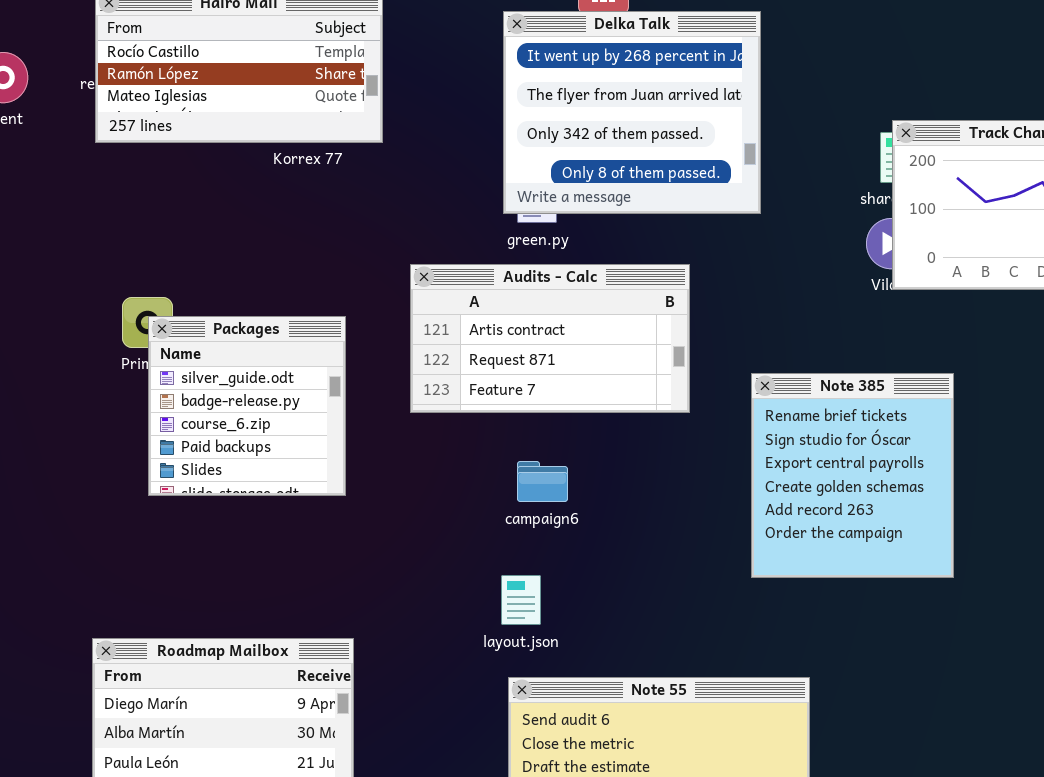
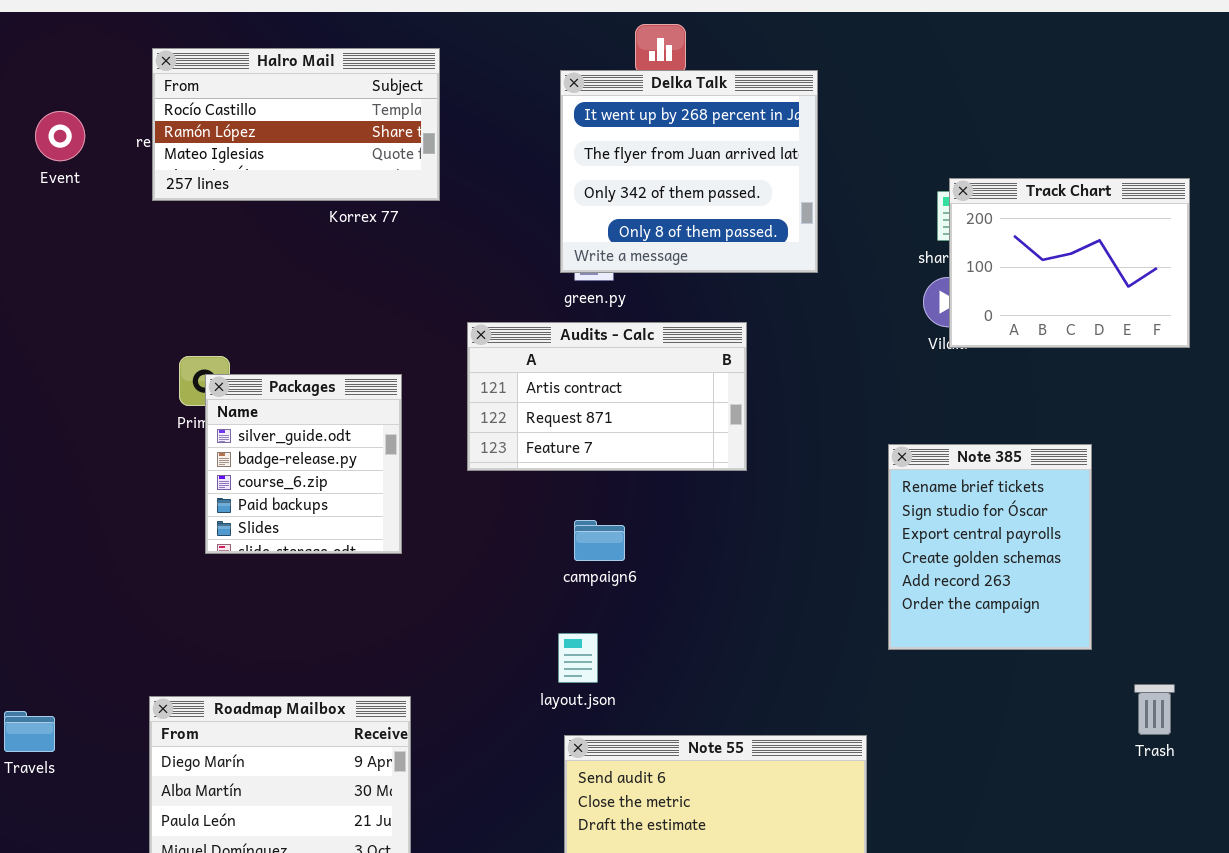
Note 385: [751,373,954,578] -> [888,444,1092,650], moved

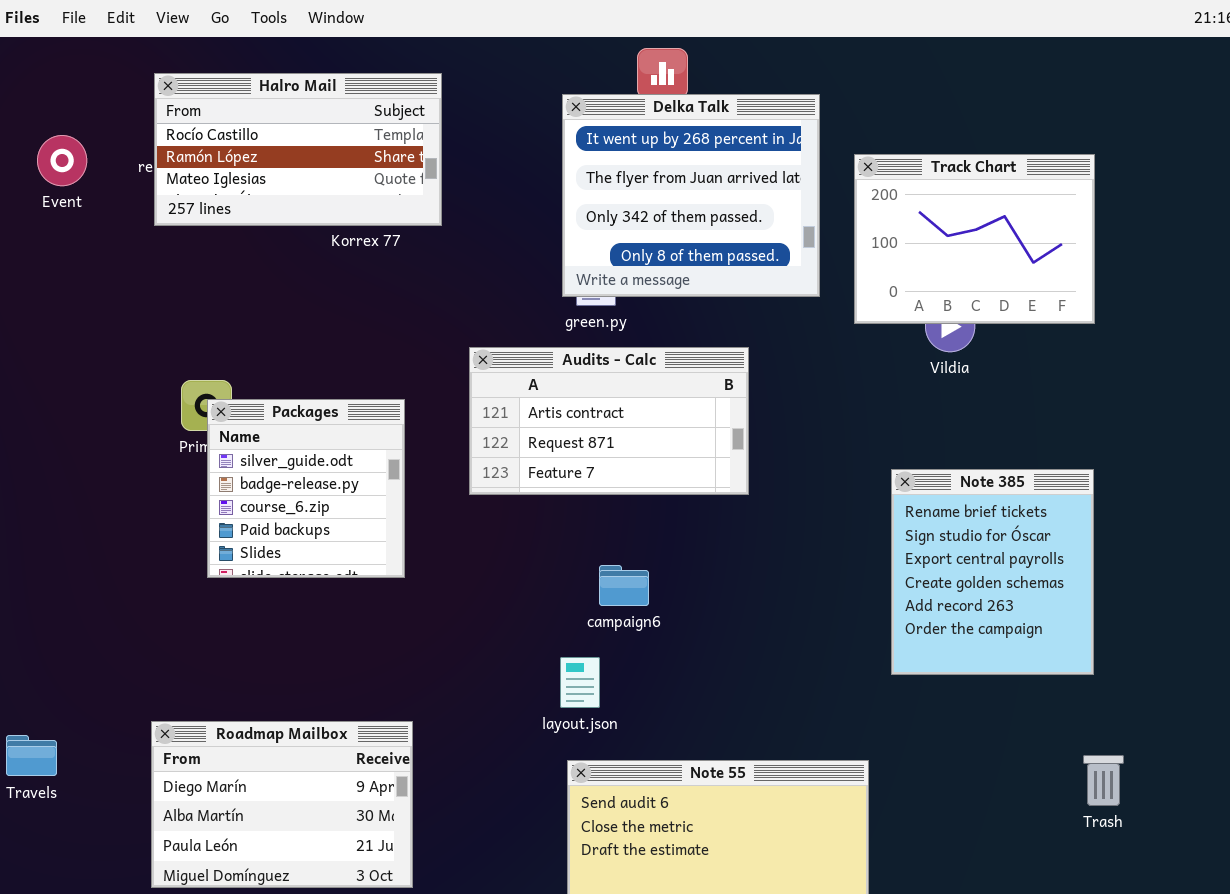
Track Chart: [949,178,1190,348] -> [854,154,1095,324], moved
campaign6: [574,520,625,561] -> [599,565,649,606], moved
Trash: [1134,684,1175,735] -> [1083,755,1124,806], moved

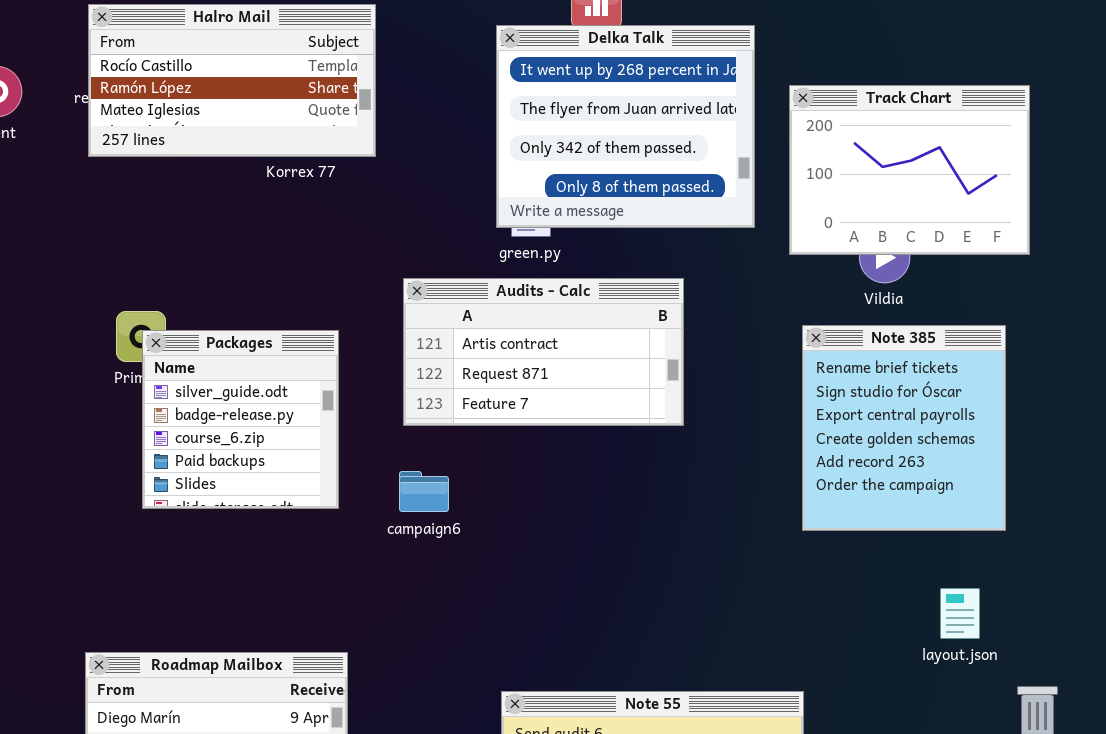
Note 385: [891,469,1094,675] -> [802,325,1006,531], moved
campaign6: [599,565,649,606] -> [399,471,449,512], moved
layout.json: [560,657,600,708] -> [940,588,980,639], moved

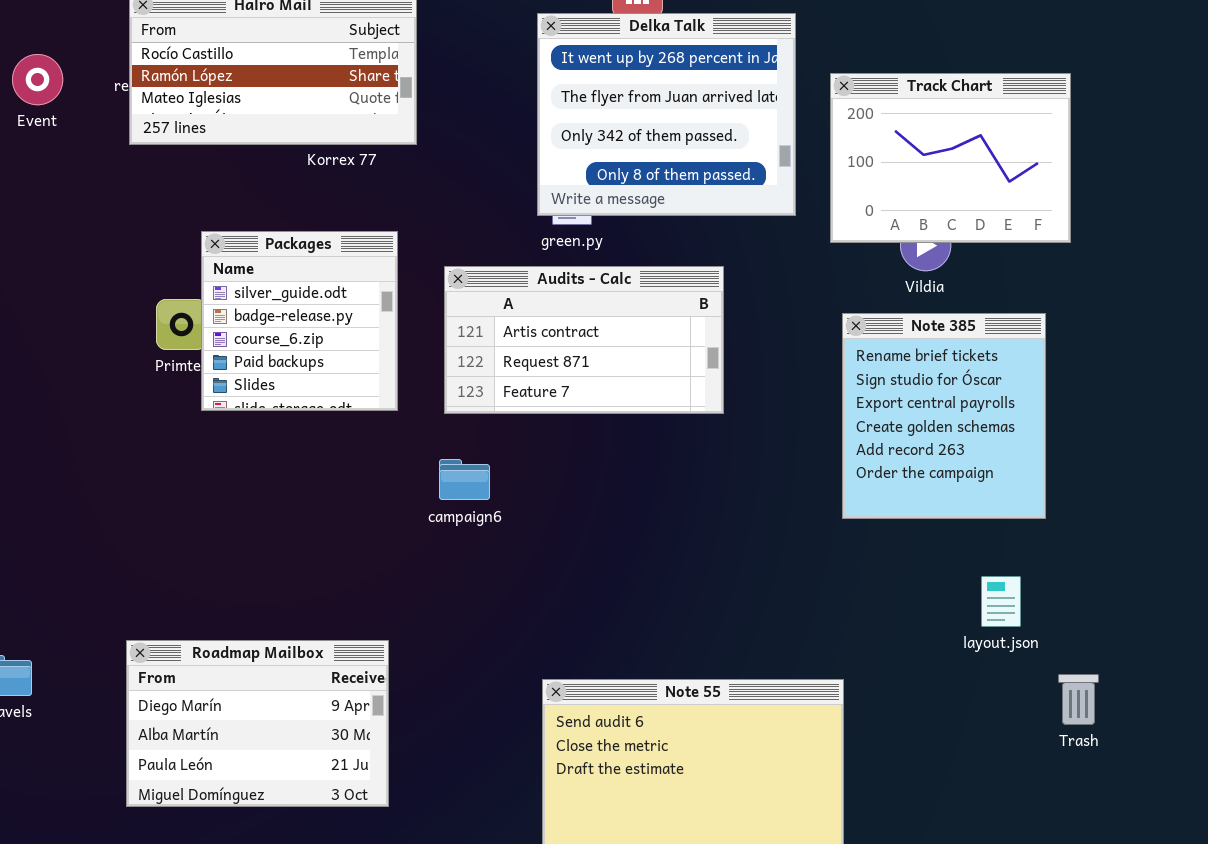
Packages: [142,330,339,509] -> [201,231,398,411], moved

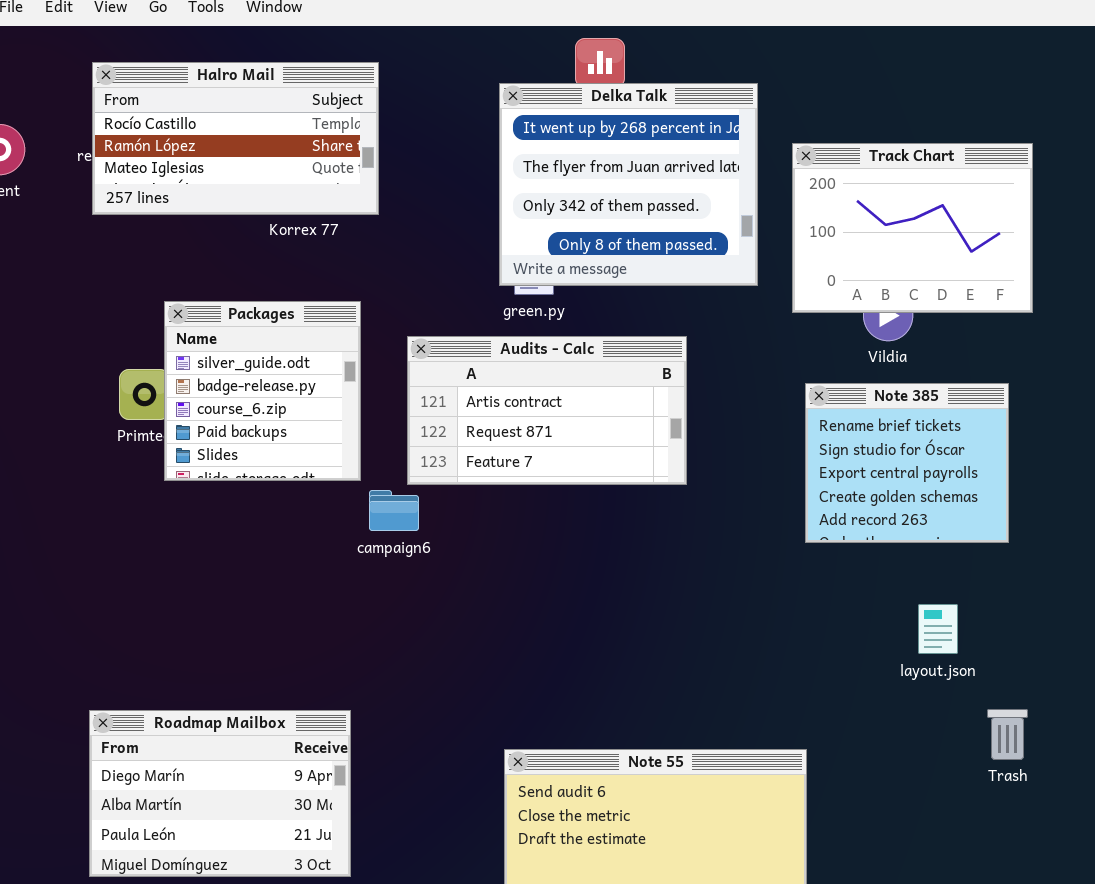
Note 385: [842,313,1046,519] -> [805,383,1009,543], resized
campaign6: [439,459,490,500] -> [369,490,419,531], moved
layout.json: [981,576,1021,627] -> [918,604,958,654], moved
Trash: [1058,674,1099,725] -> [987,709,1028,760], moved

